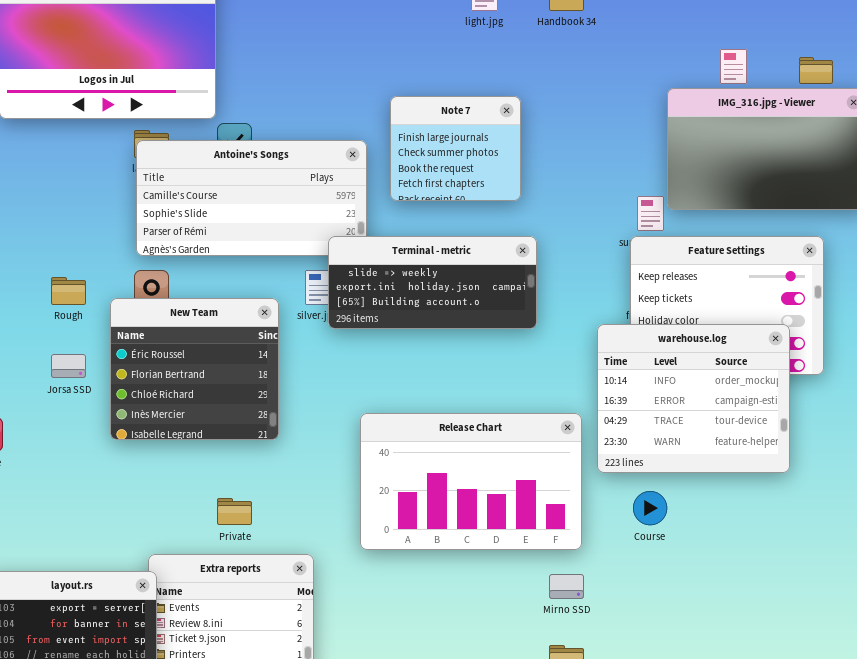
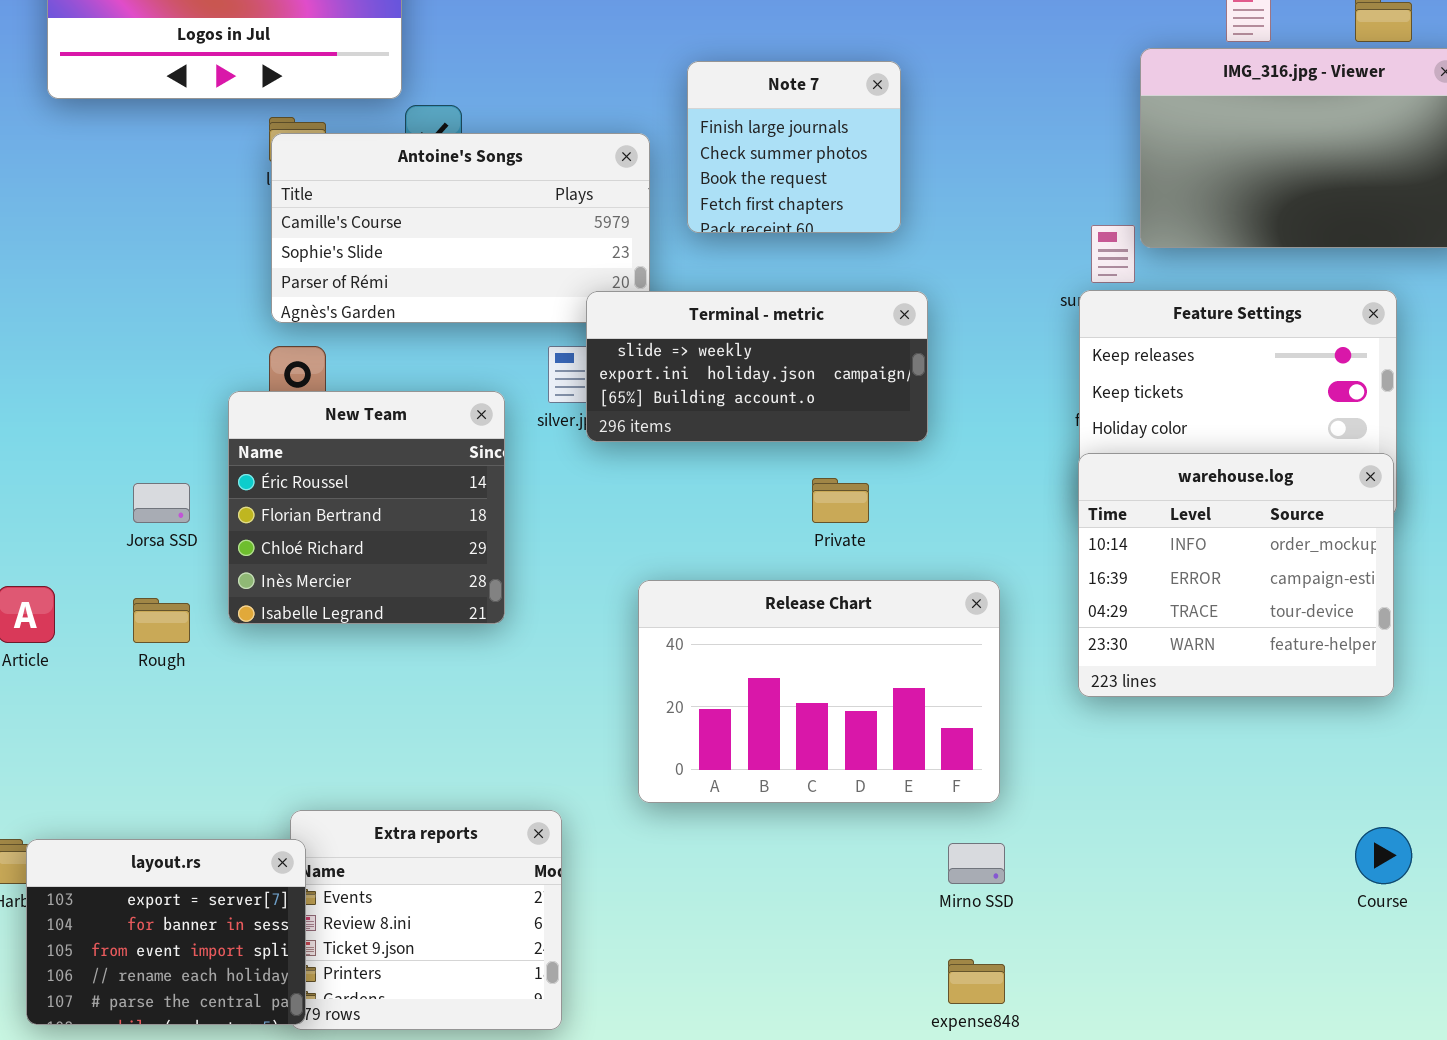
Rough: [51,277,86,305] -> [133,598,190,643], moved
warehouse.log: [597,324,790,473] -> [1078,453,1394,697], moved
Course: [633,491,667,525] -> [1355,827,1412,884], moved
Private: [217,498,252,525] -> [812,478,869,523], moved

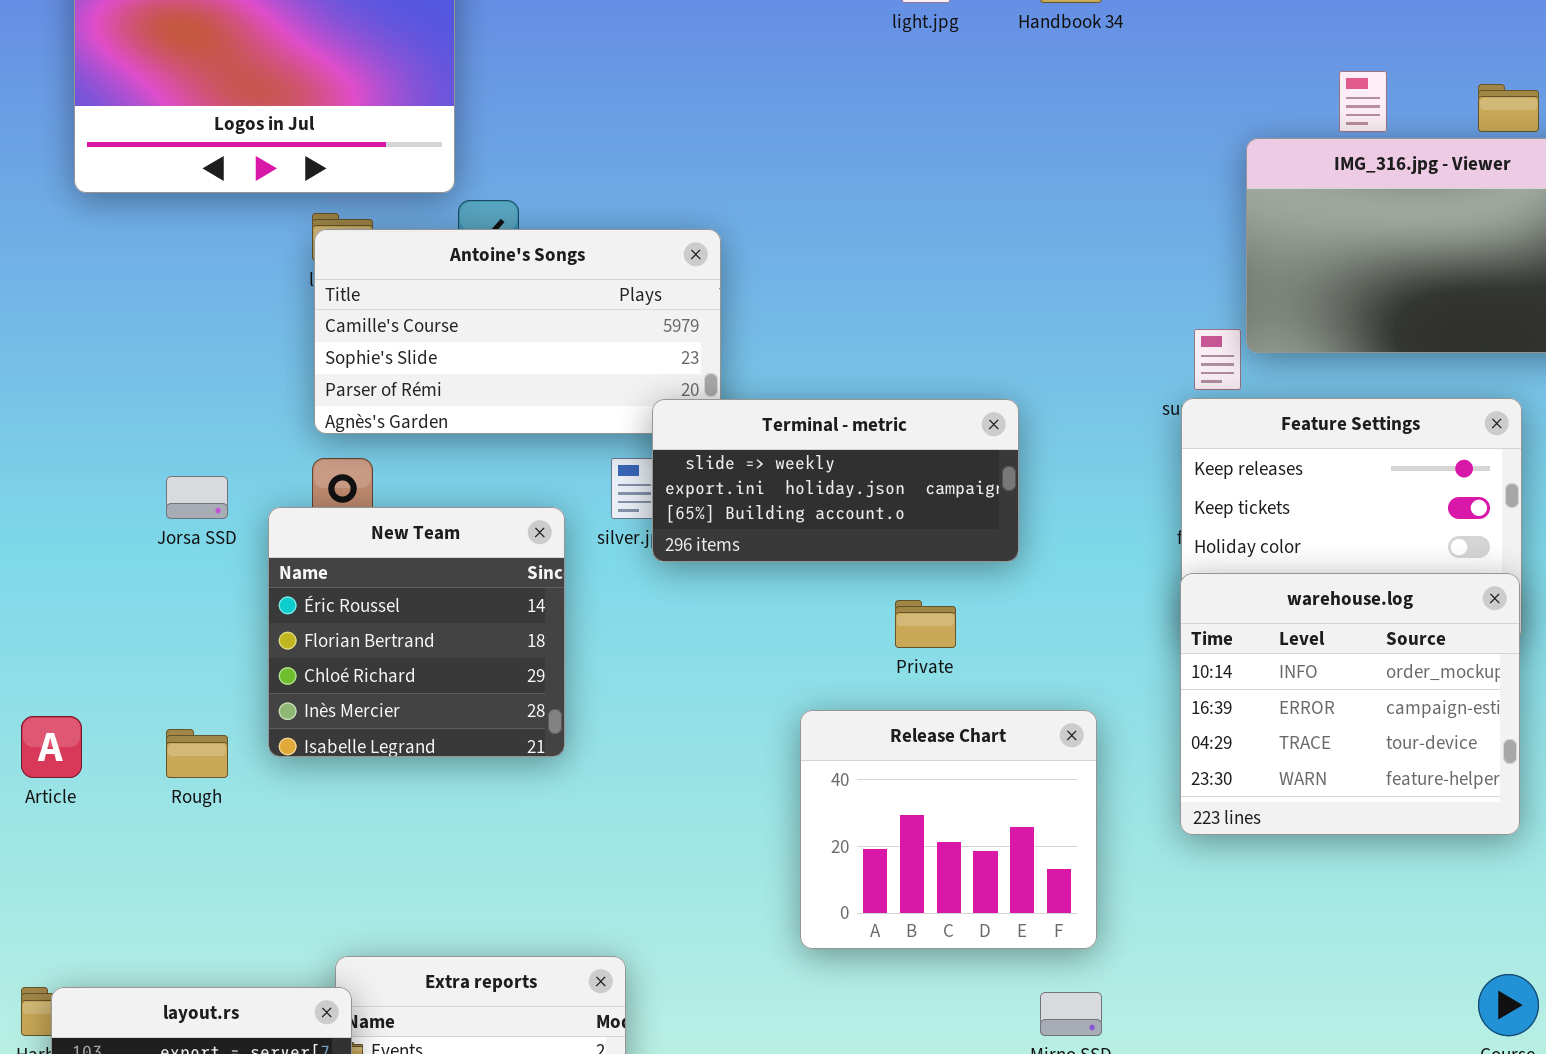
Note 7: [687,61,901,233] -> none, closed
Jorsa SSD: [133,483,190,523] -> [166,476,228,519], moved
Release Chart: [638,580,1000,803] -> [800,710,1097,949], resized

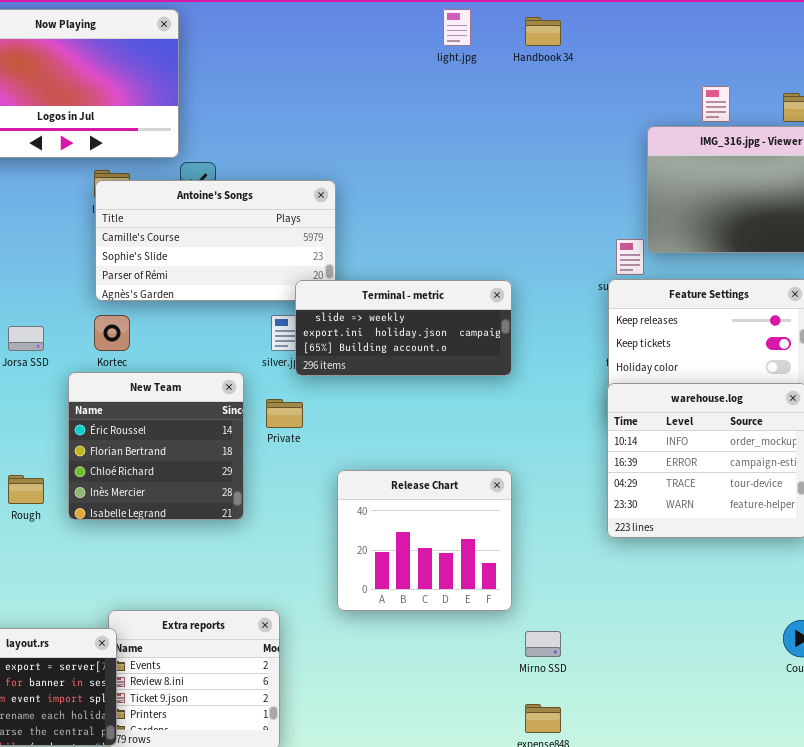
New Team: [268,507,565,757] -> [68,372,244,520], moved
Private: [895,600,956,648] -> [266,399,303,428], moved
Release Chart: [800,710,1097,949] -> [337,470,512,611], moved

